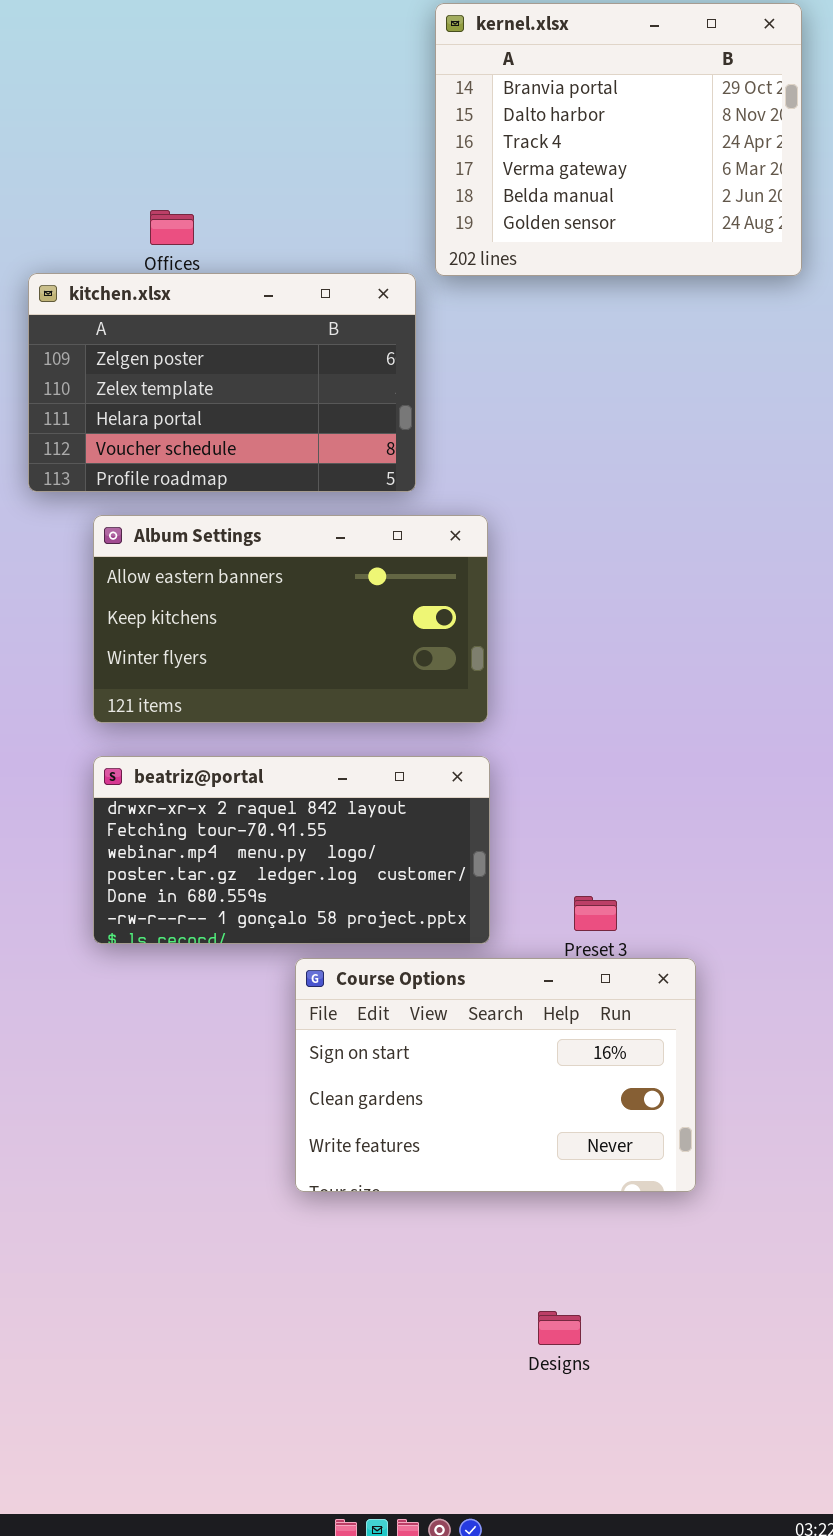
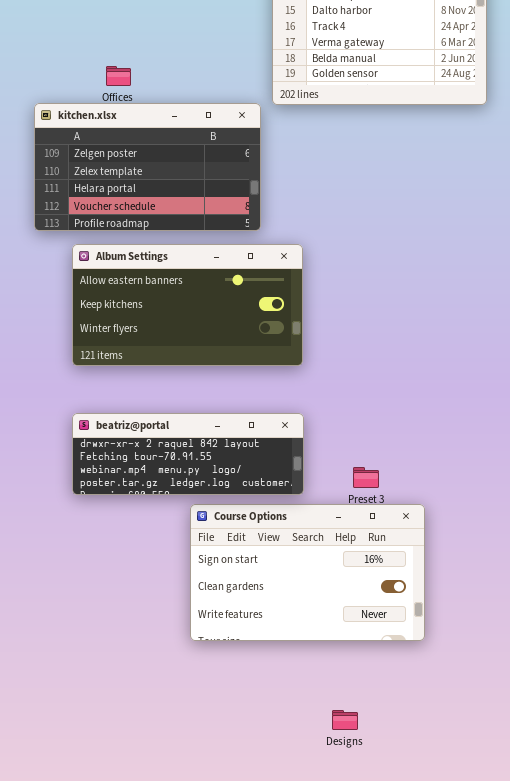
beatriz@portal: [93,756,490,944] -> [72,413,304,495], resized

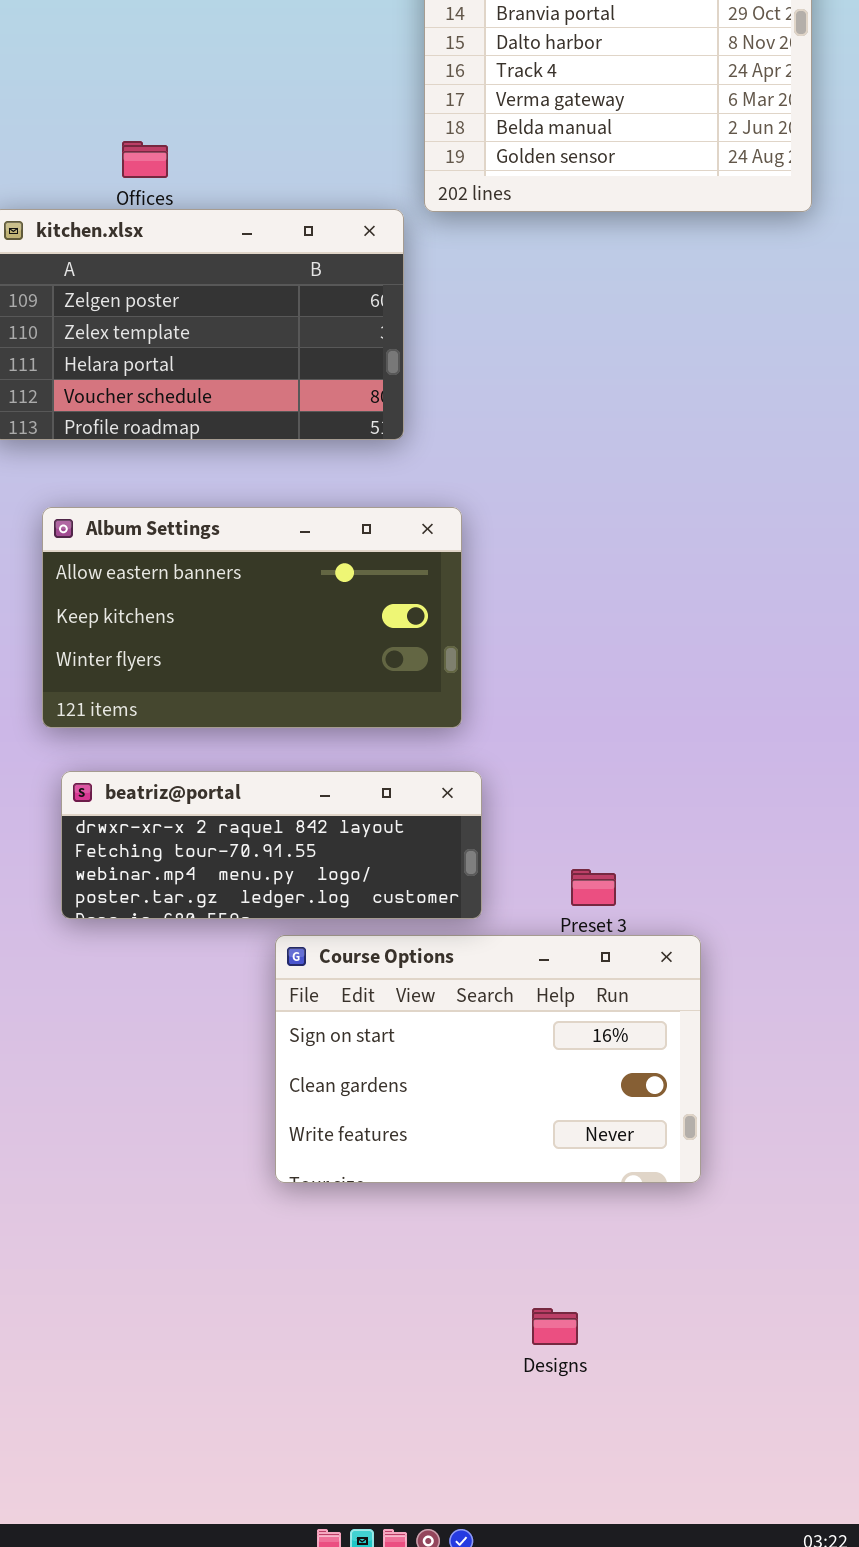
Album Settings: [72,244,303,366] -> [42,507,462,728], moved

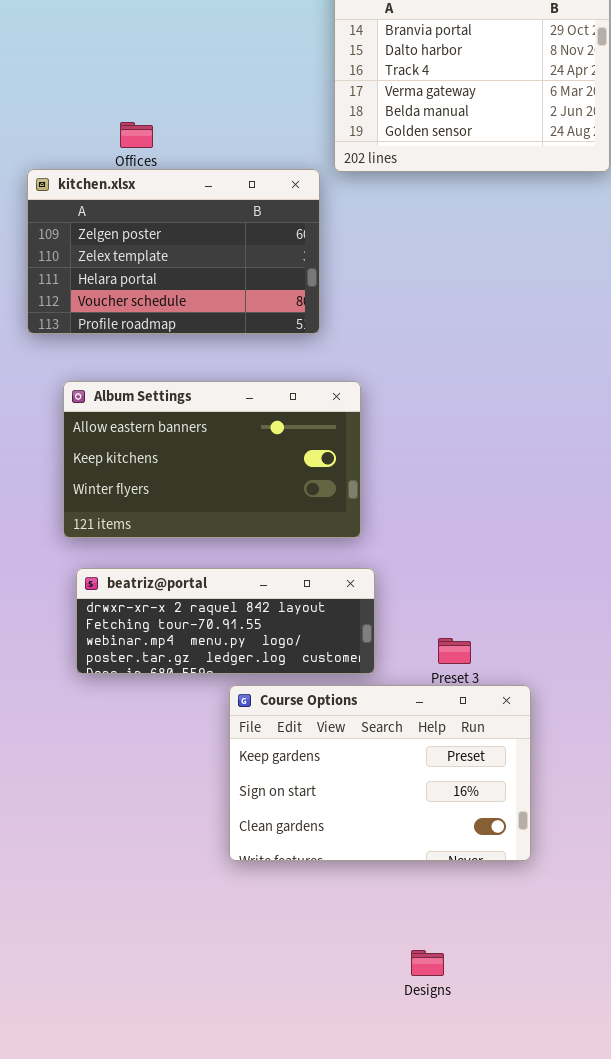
Course Options: [275,935,701,1183] -> [229,685,531,861], scrolled up 1 row

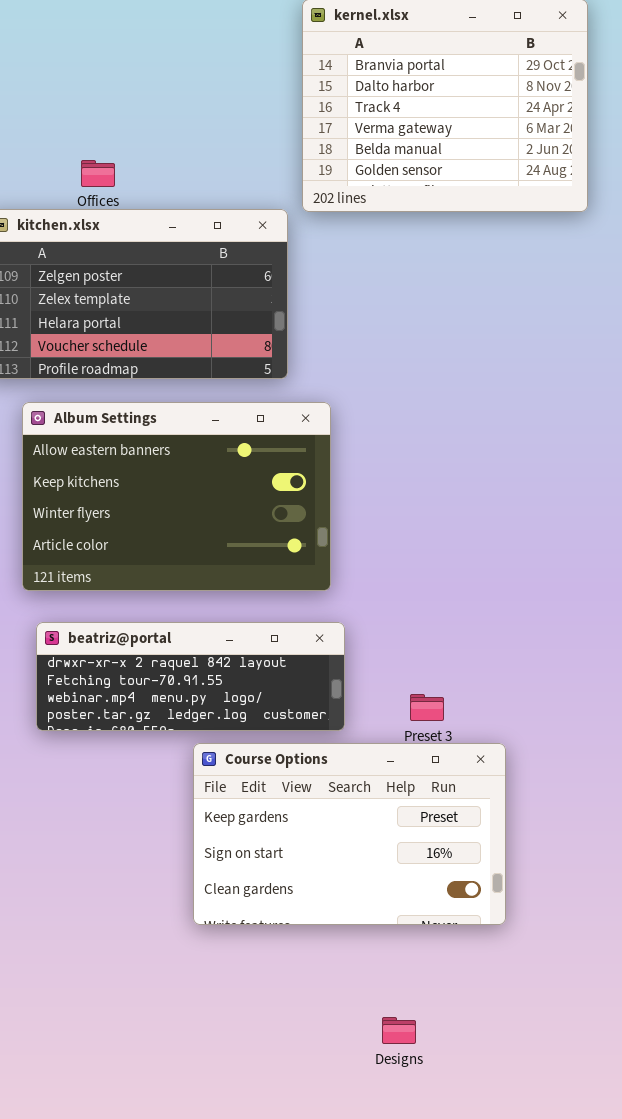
Album Settings: [63,381,361,538] -> [22,402,331,591], resized

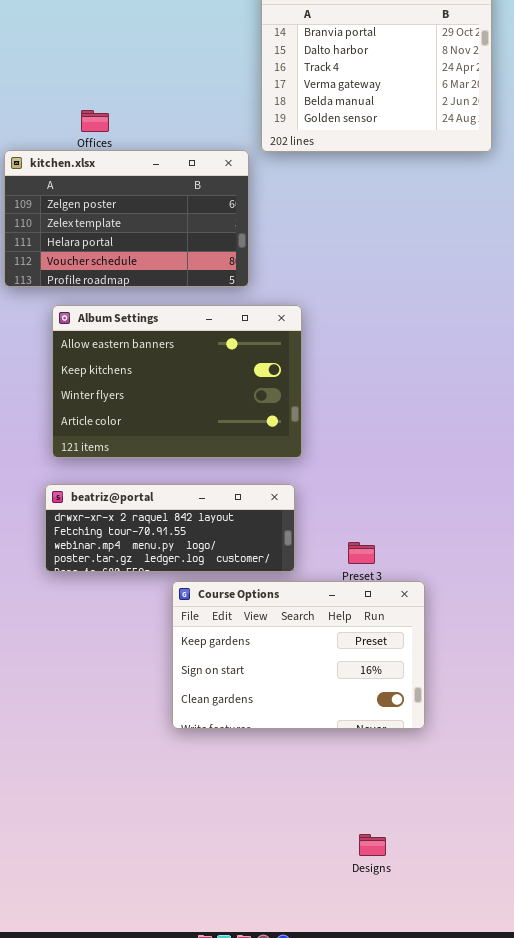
Album Settings: [22,402,331,591] -> [52,305,302,458], moved
Designs: [382,1017,416,1044] -> [359,834,386,856], moved

